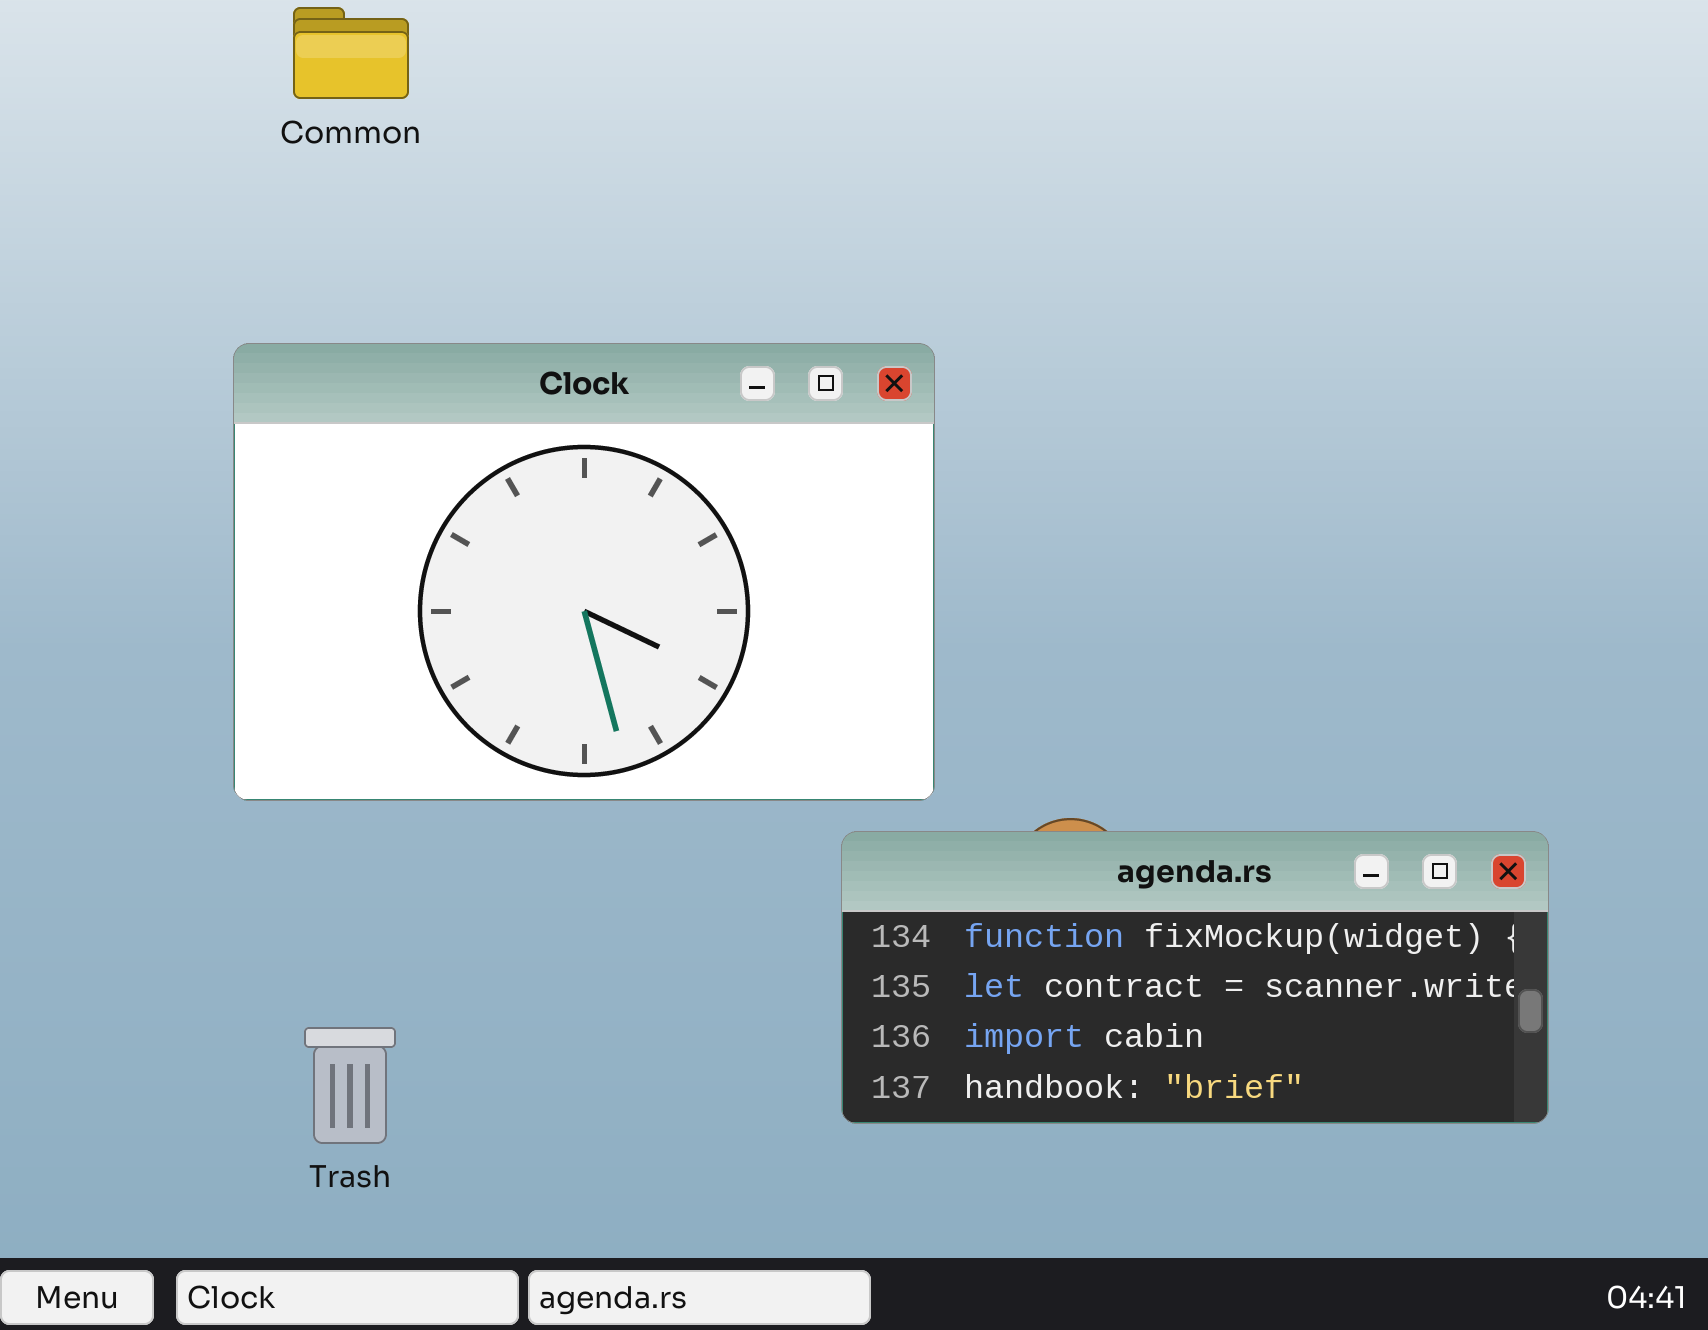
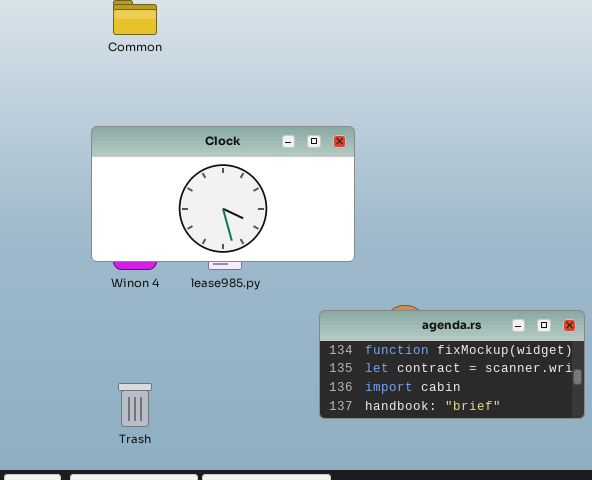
Clock: [233,343,935,801] -> [91,126,355,262], resized

